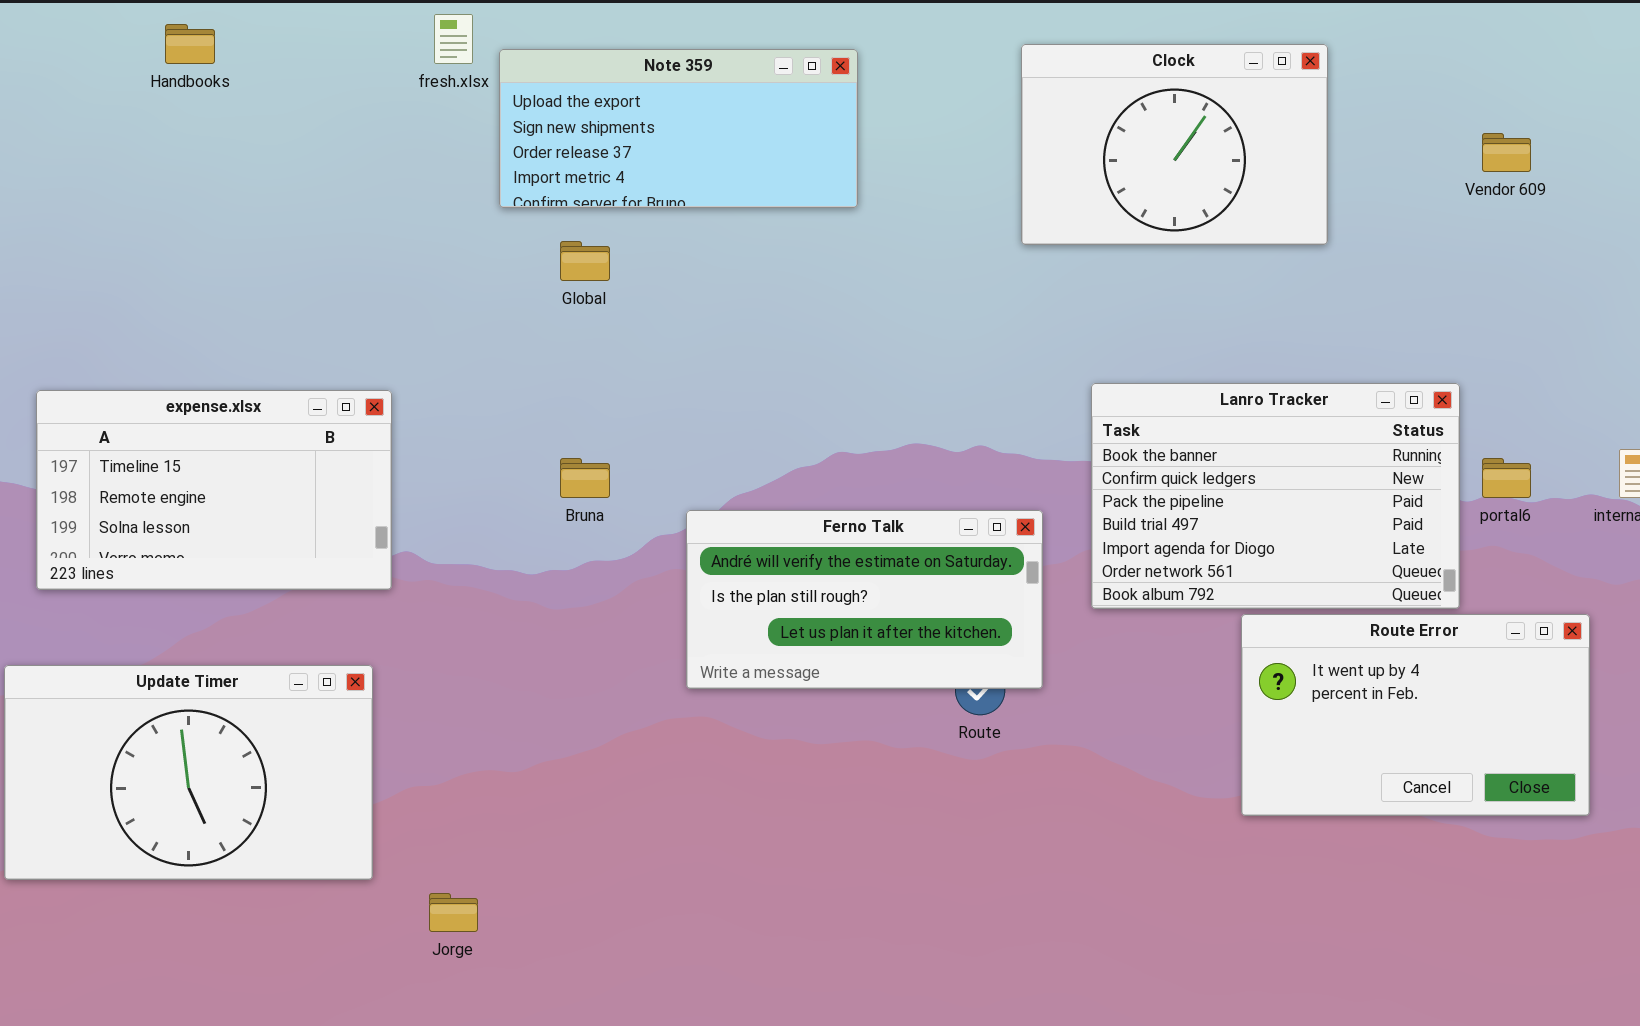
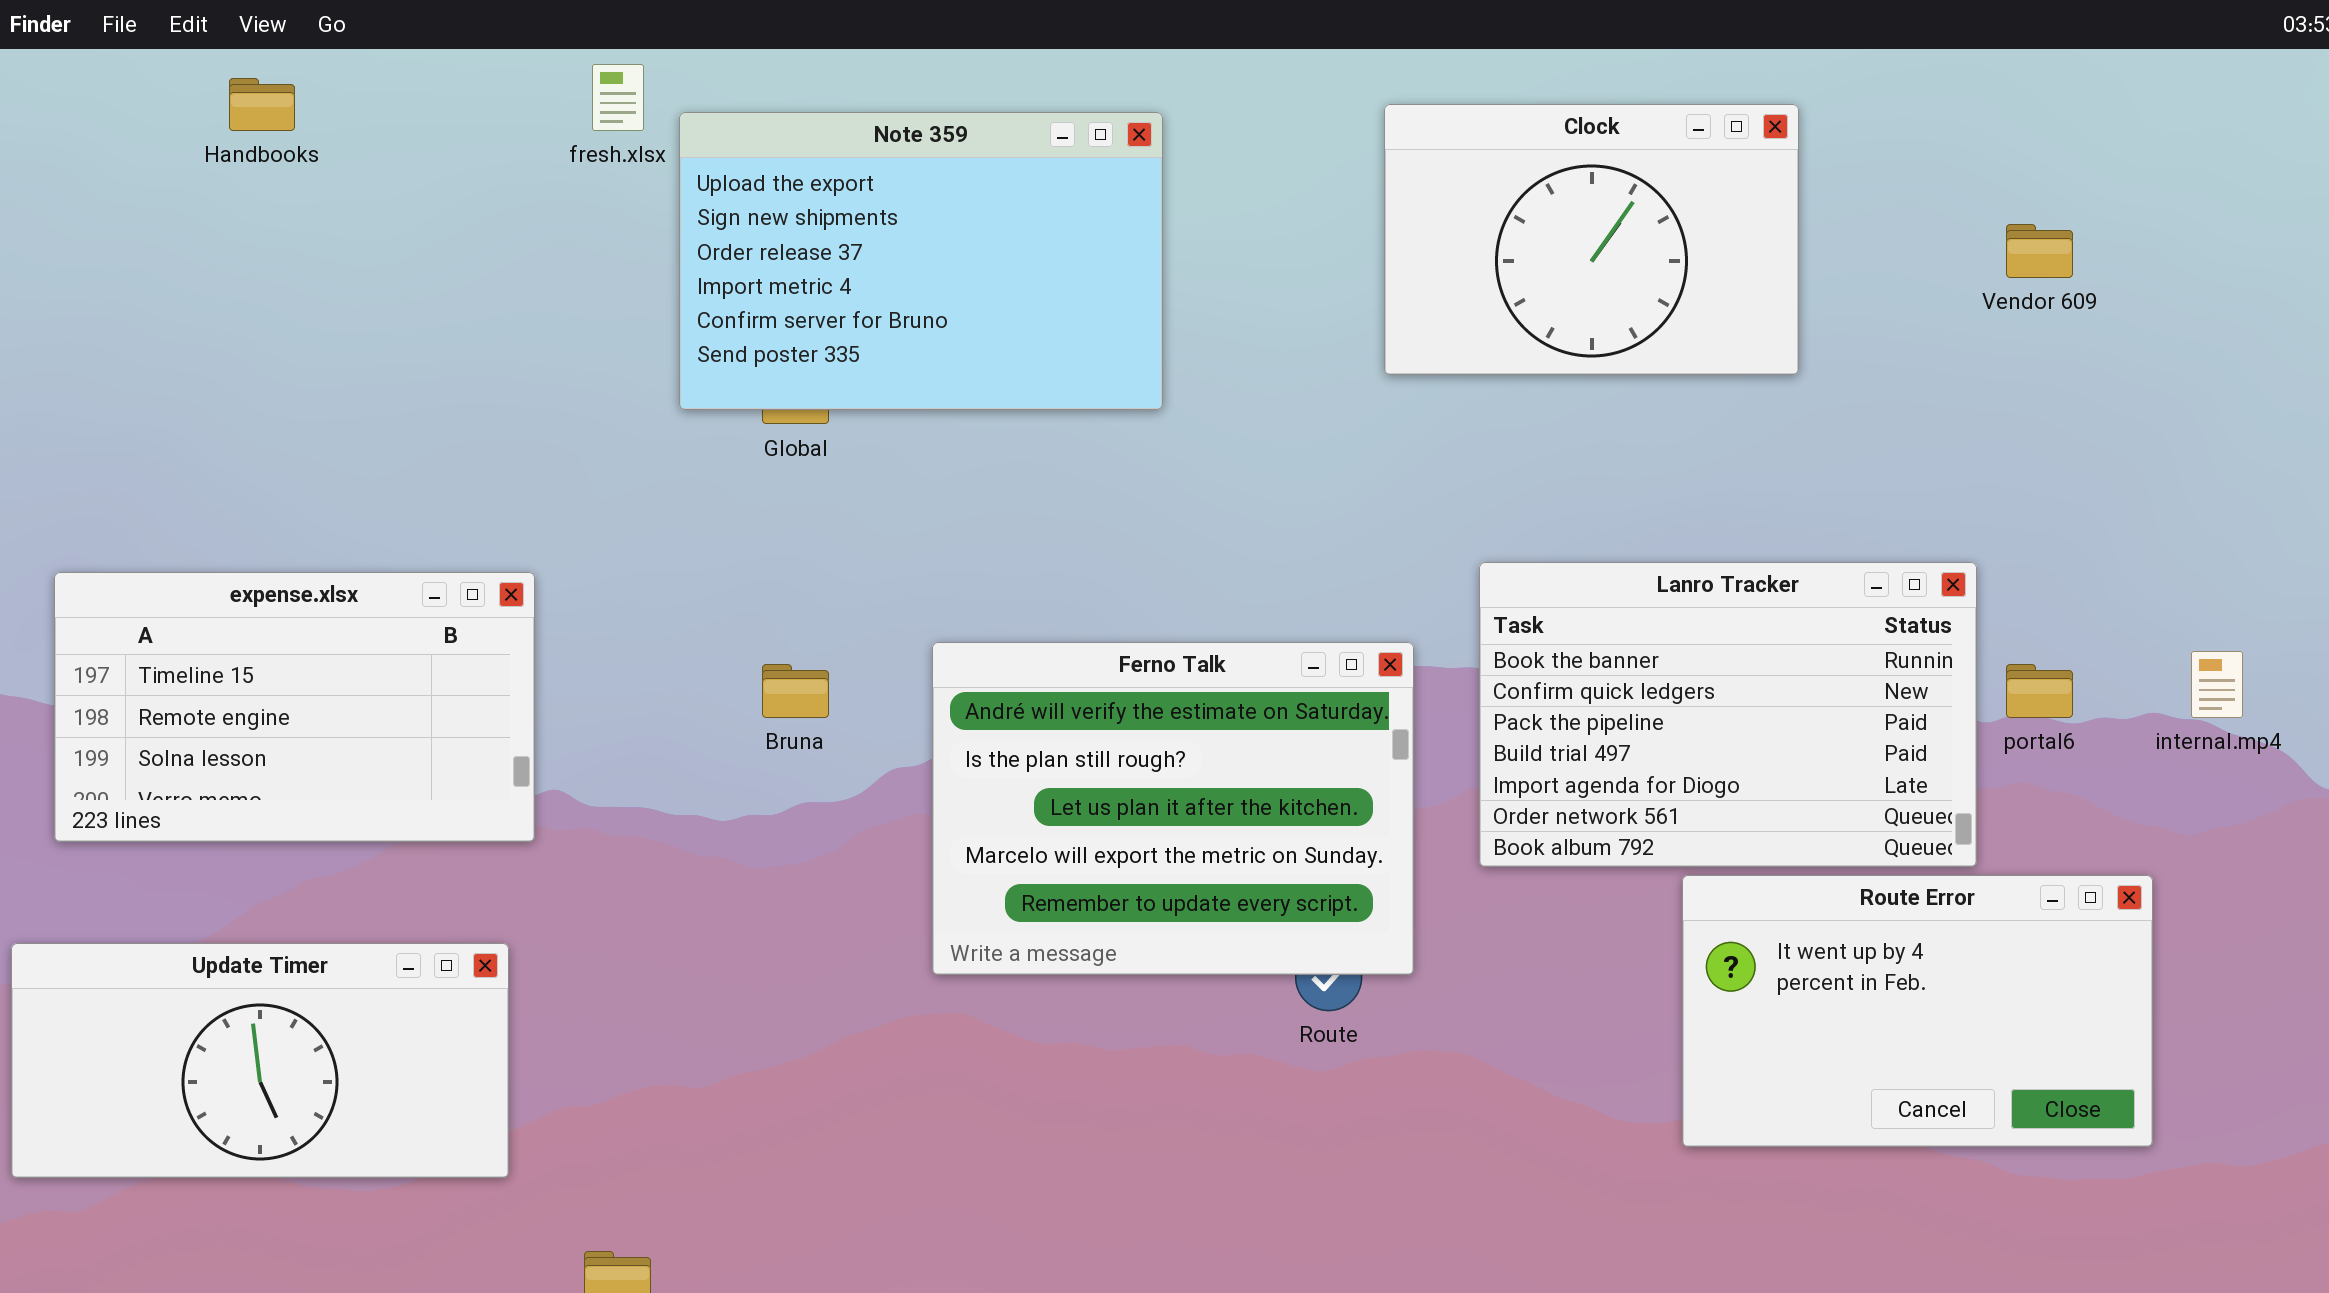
Note 359: [499,49,858,208] -> [679,112,1163,410], resized
Ferno Talk: [686,510,1043,689] -> [932,642,1414,975], resized
Update Timer: [4,665,373,880] -> [11,943,509,1178], resized

